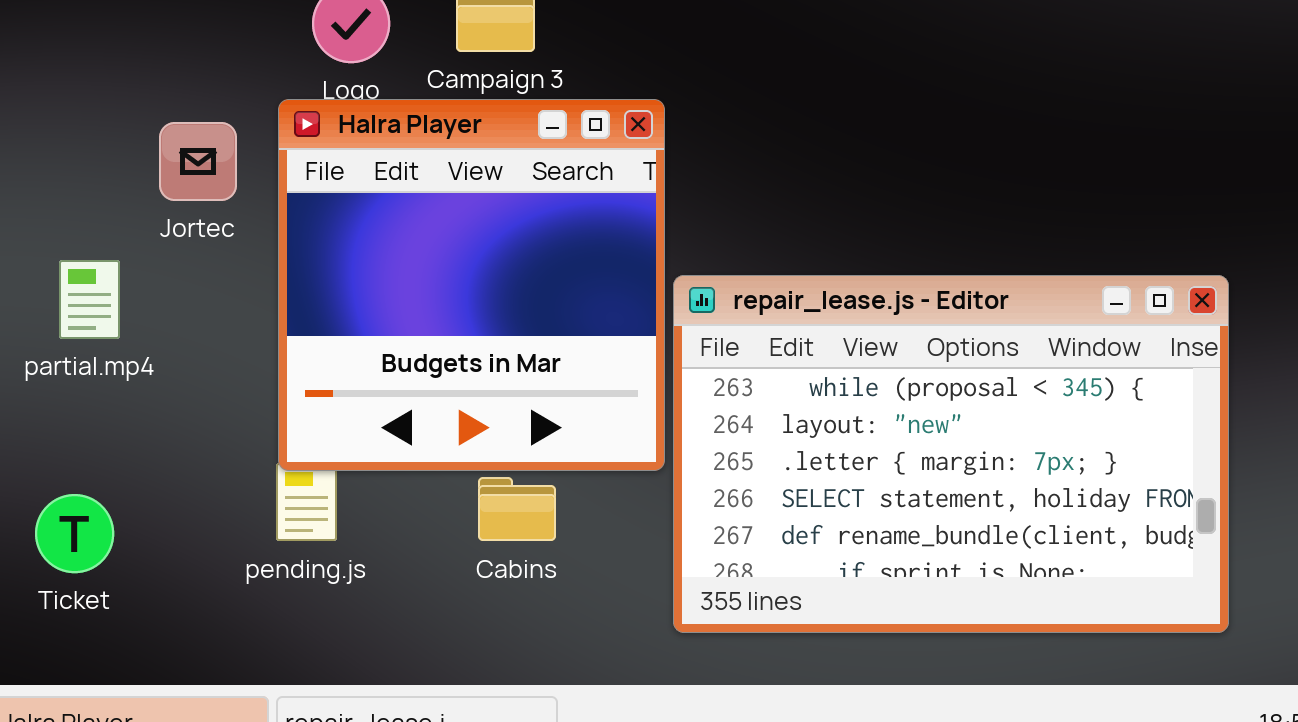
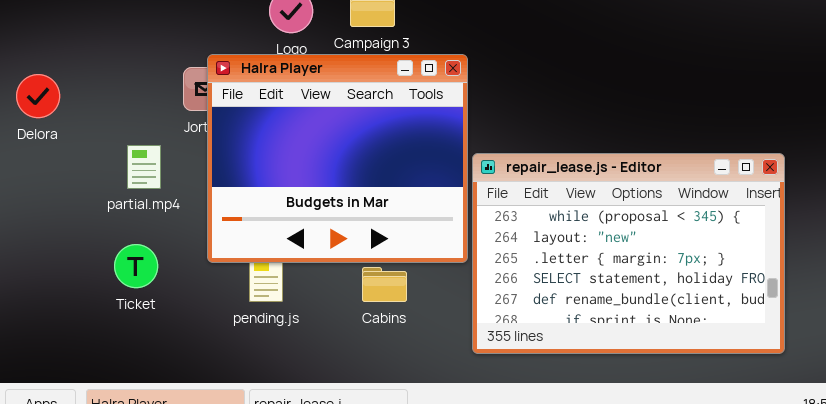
Halra Player: [278,99,665,471] -> [207,54,468,263], resized
Ticket: [35,494,114,573] -> [114,244,158,288], moved

